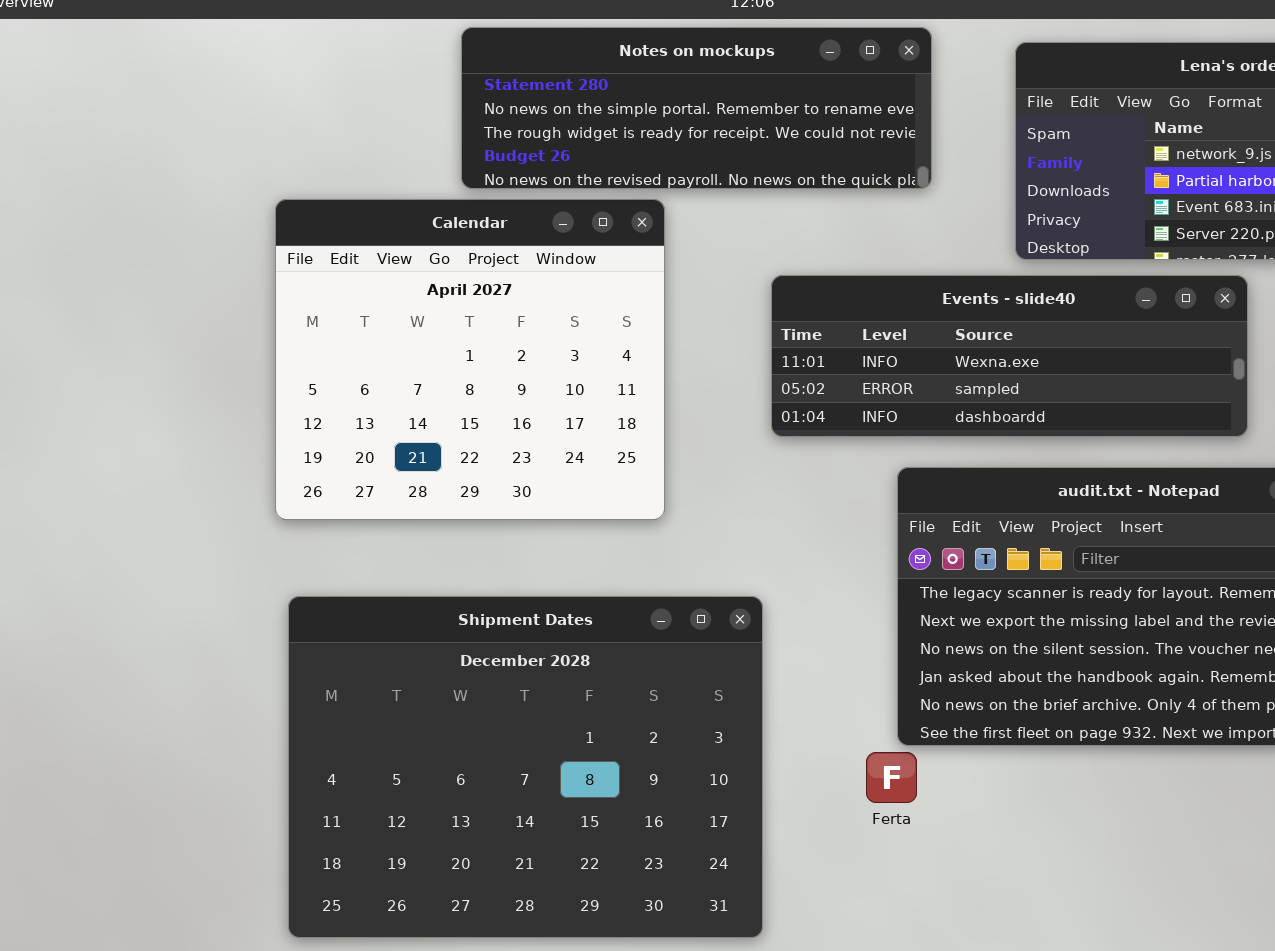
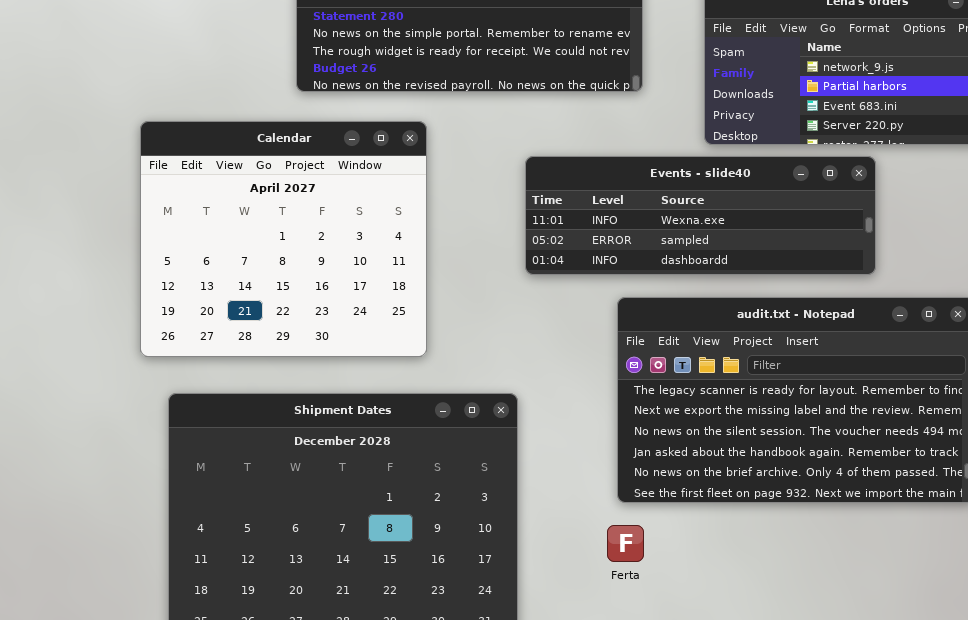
Calendar: [275,199,665,520] -> [140,121,427,357], moved
Ferta: [866,752,917,803] -> [607,525,644,562], moved

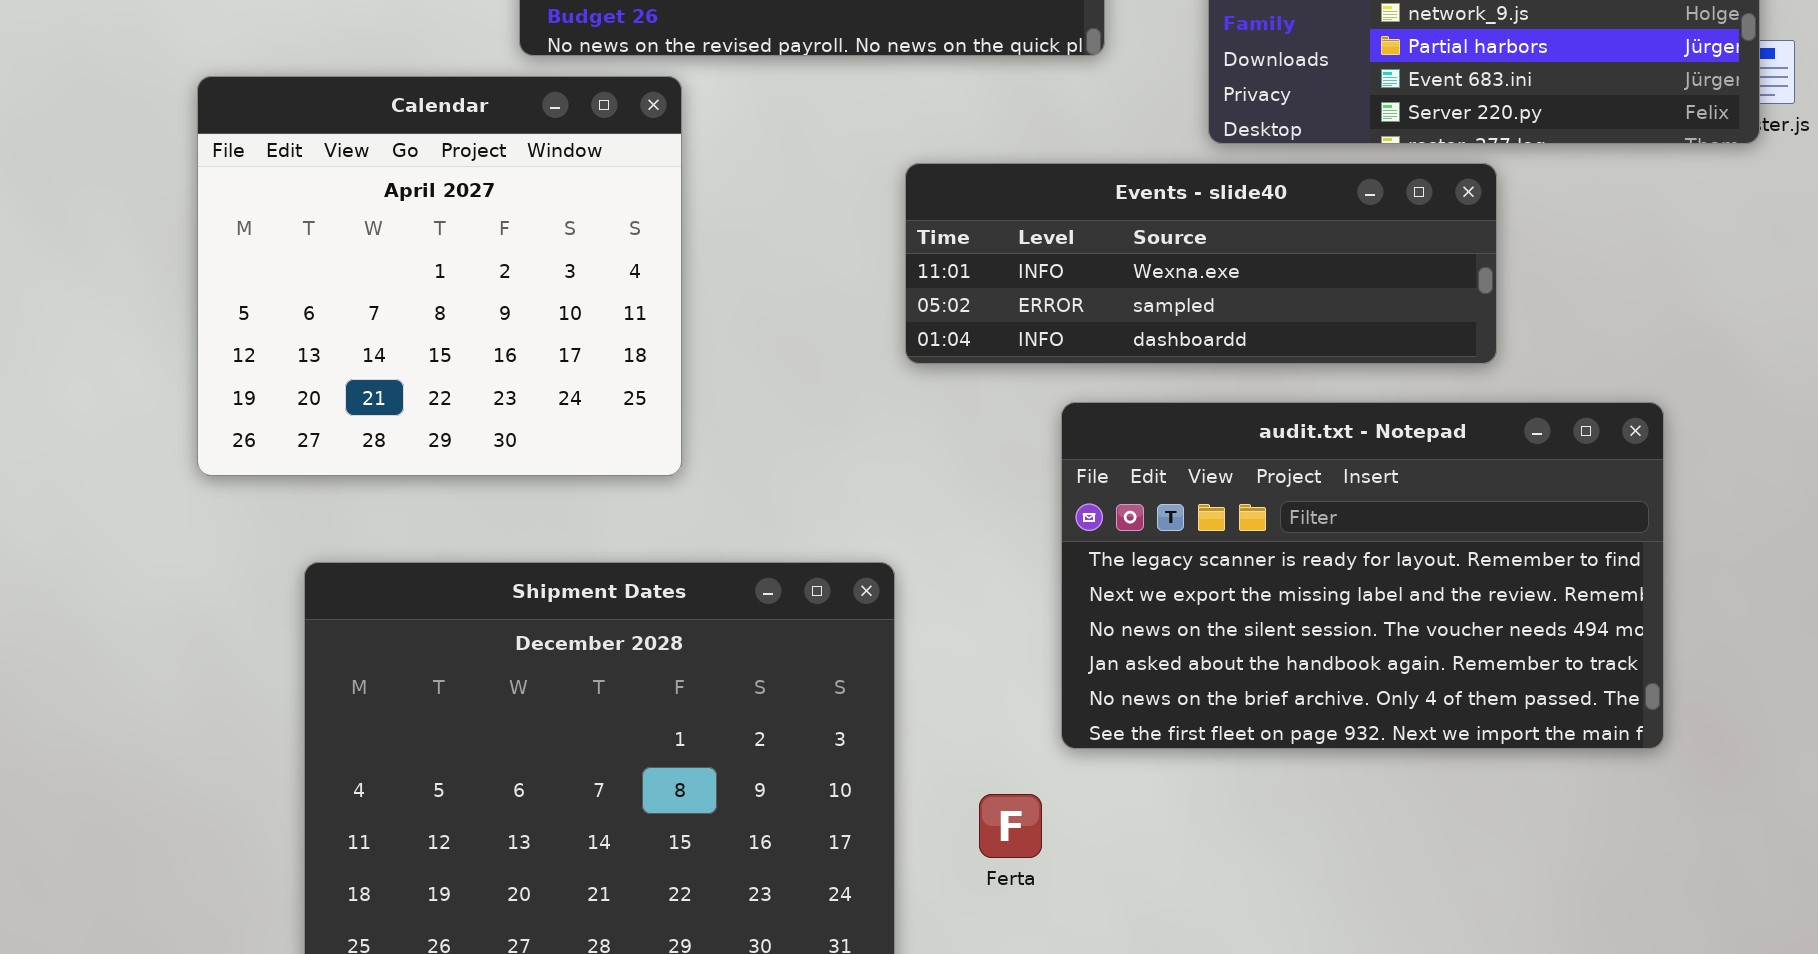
Calendar: [140,121,427,357] -> [197,76,682,476], moved
Ferta: [607,525,644,562] -> [979,794,1042,858], moved

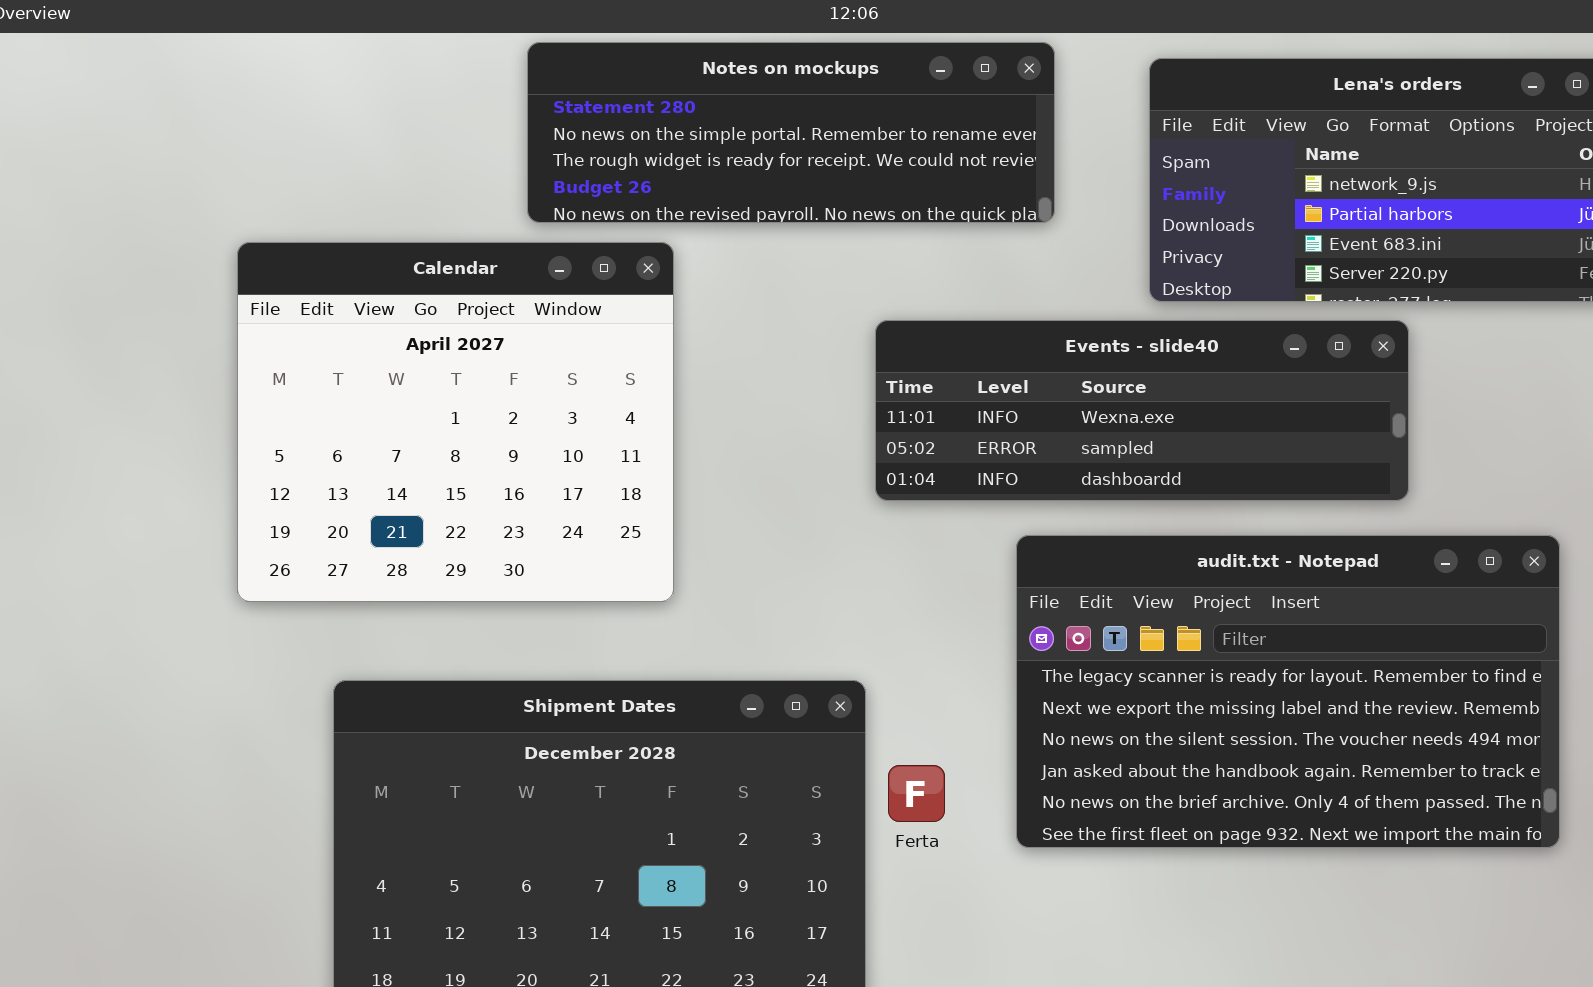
Ferta: [979,794,1042,858] -> [888,765,945,822], moved

